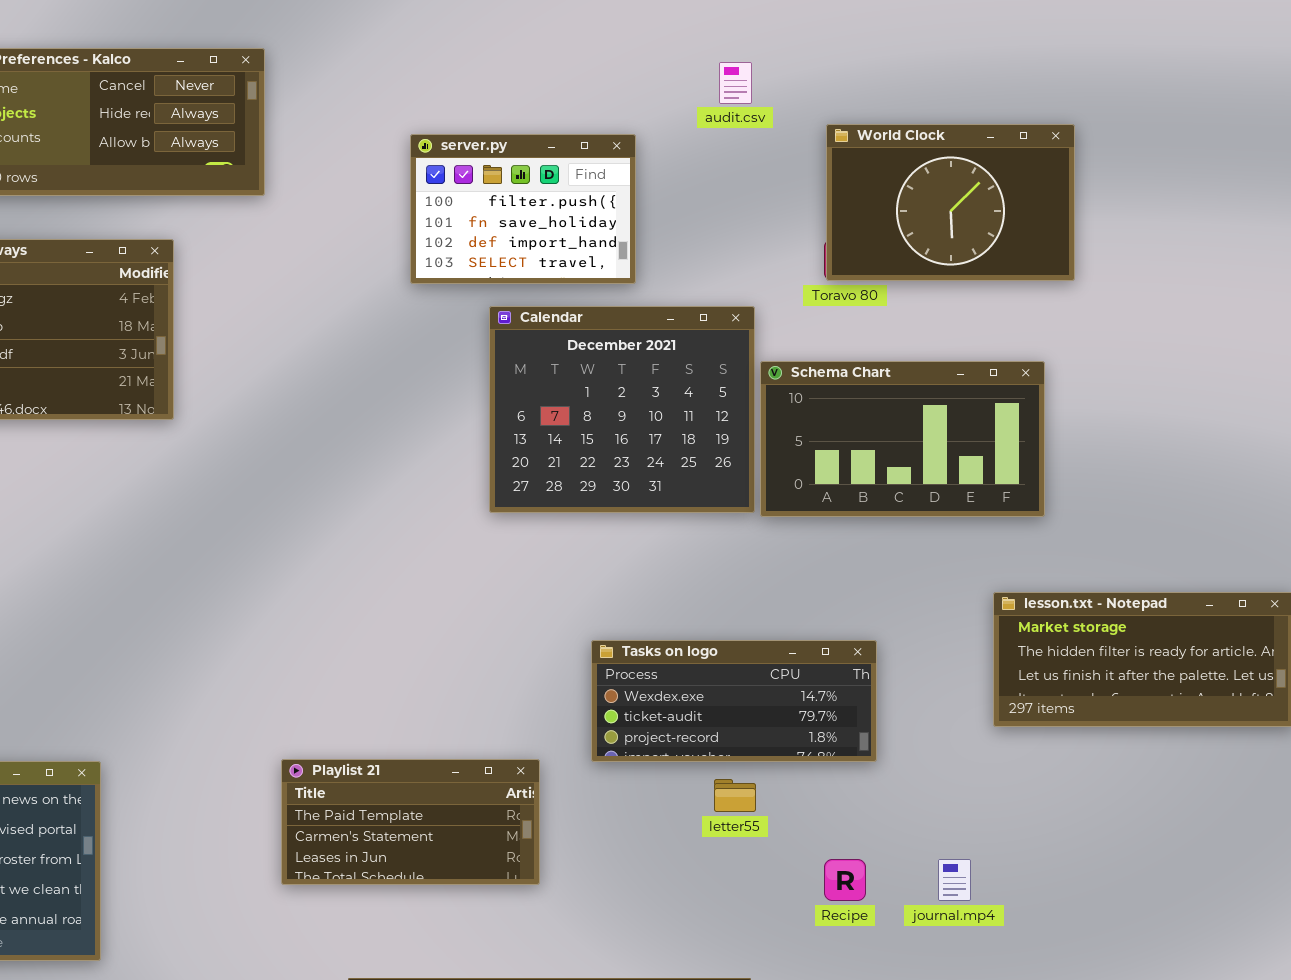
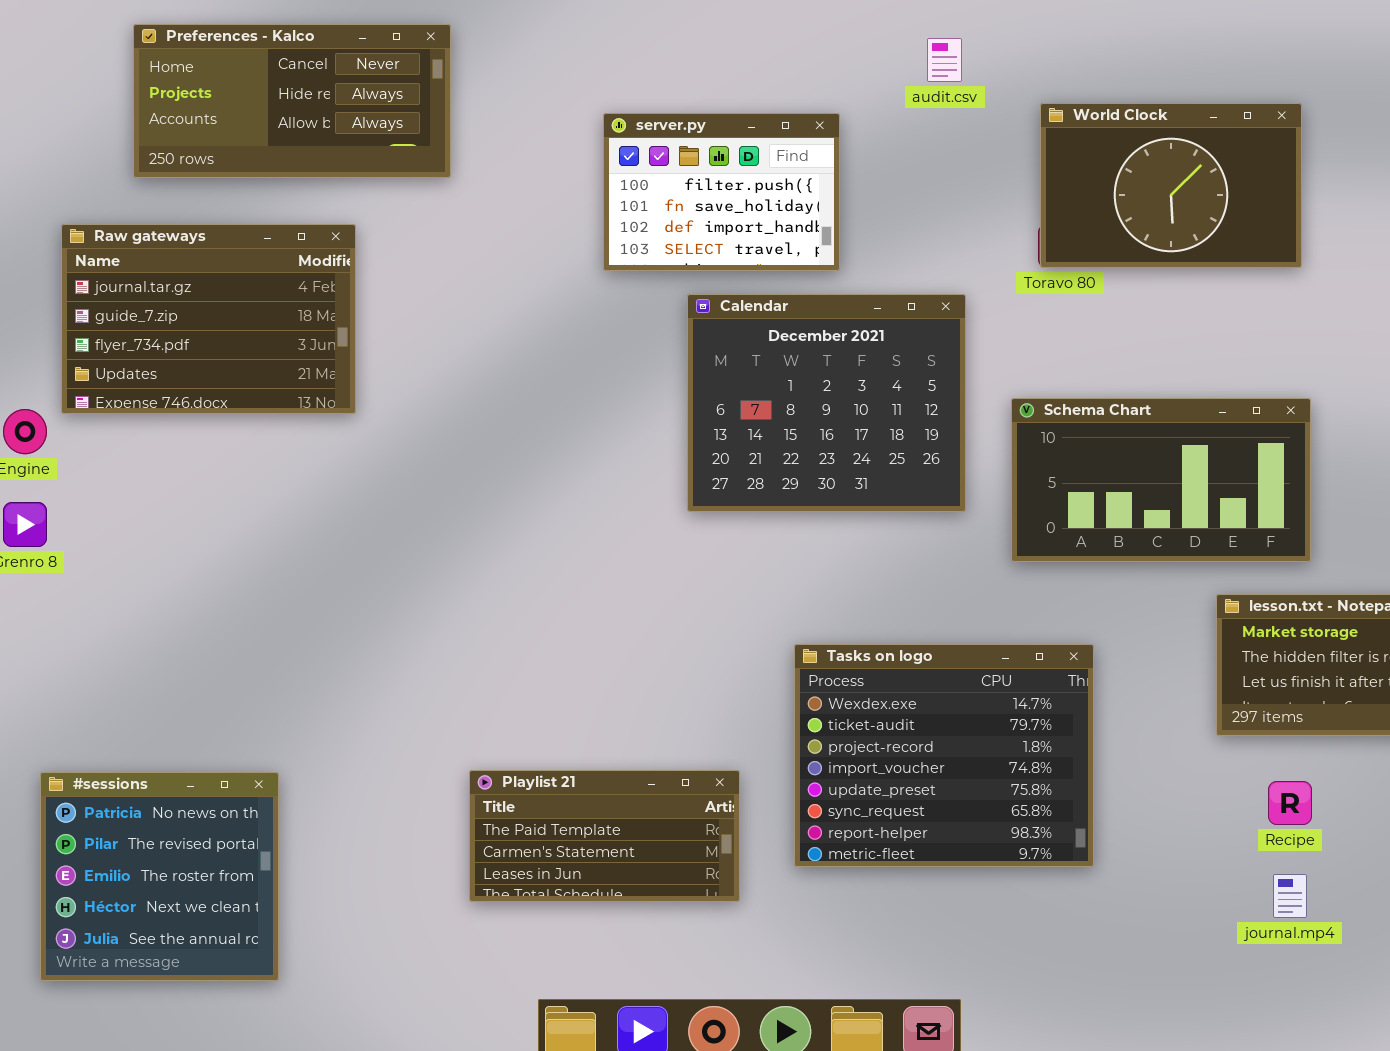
Schema Chart: [760,361,1045,517] -> [1011,398,1311,562], moved
Tasks on logo: [591,640,877,762] -> [794,644,1094,867], resized
Recipe: [824,859,866,901] -> [1268,781,1312,825], moved
journal.mp4: [938,859,971,901] -> [1273,874,1307,918], moved

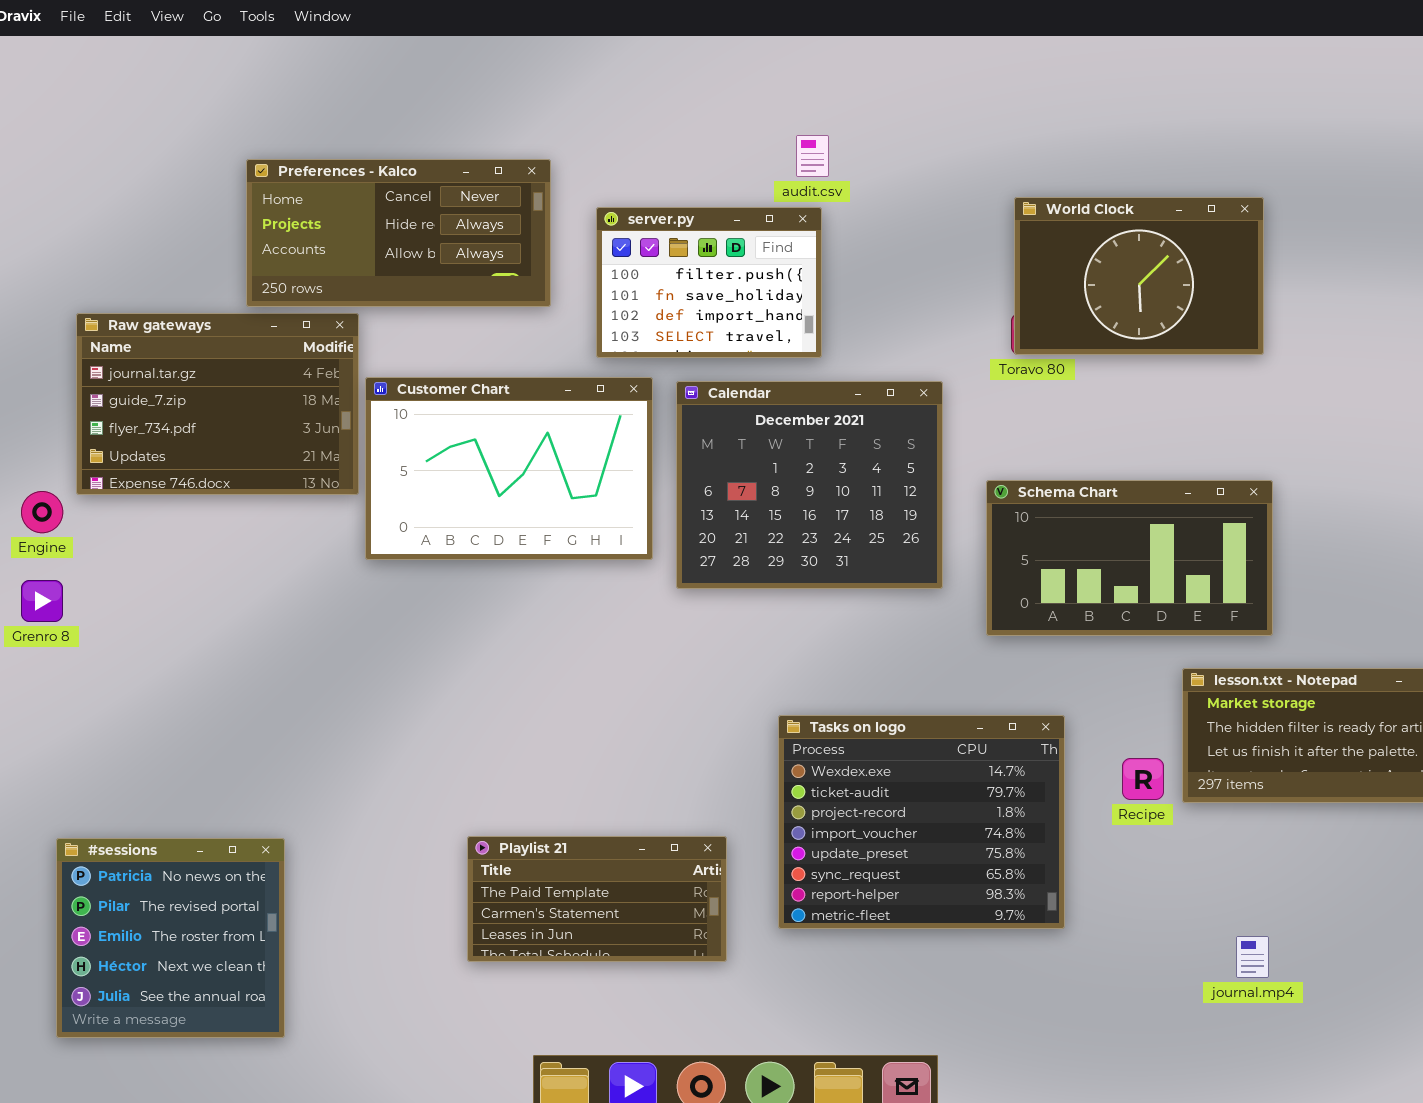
Preferences - Kalco: [133,24,451,178] -> [246,159,551,307], moved
audit.csv: [927,38,962,82] -> [796,135,829,177], moved
Customer Chart: none -> [365,377,653,560], opened
Recipe: [1268,781,1312,825] -> [1122,758,1164,800], moved

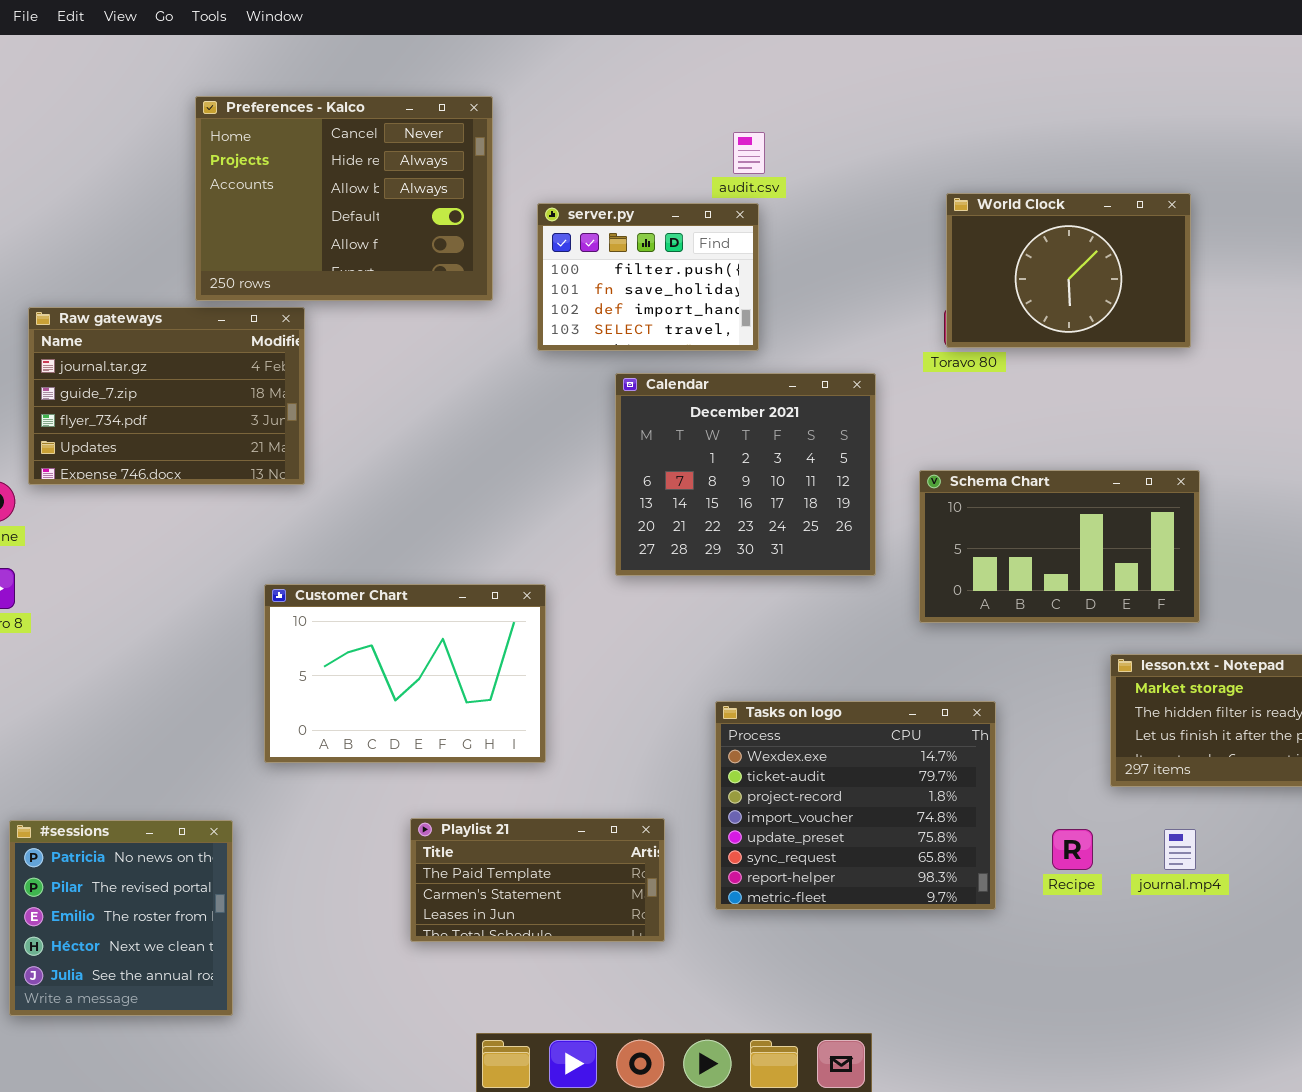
Preferences - Kalco: [246,159,551,307] -> [195,96,493,301], resized
Customer Chart: [365,377,653,560] -> [264,584,546,763], moved
Recipe: [1122,758,1164,800] -> [1052,829,1093,870], moved
journal.mp4: [1236,936,1269,978] -> [1164,829,1196,870], moved

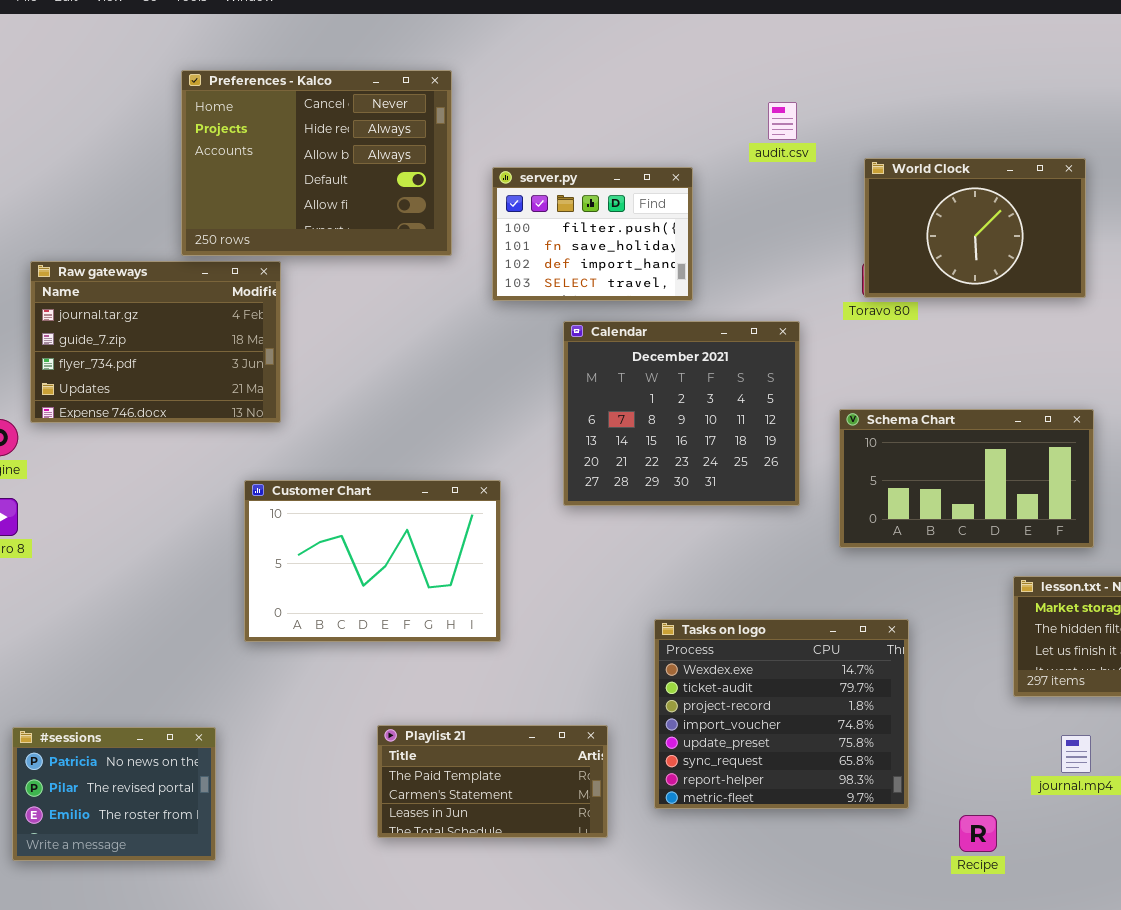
audit.csv: [733,132,765,174] -> [768,102,797,140], moved
Customer Chart: [264,584,546,763] -> [244,480,501,642], moved
#sessions: [9,820,233,1016] -> [12,727,216,861], resized
Recipe: [1052,829,1093,870] -> [959,815,997,852], moved

